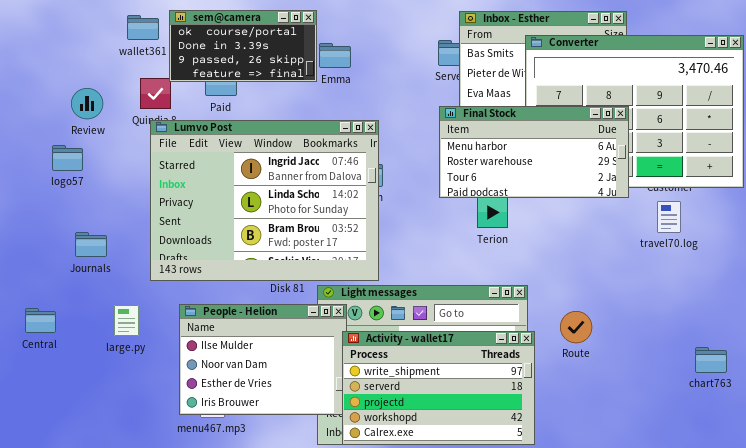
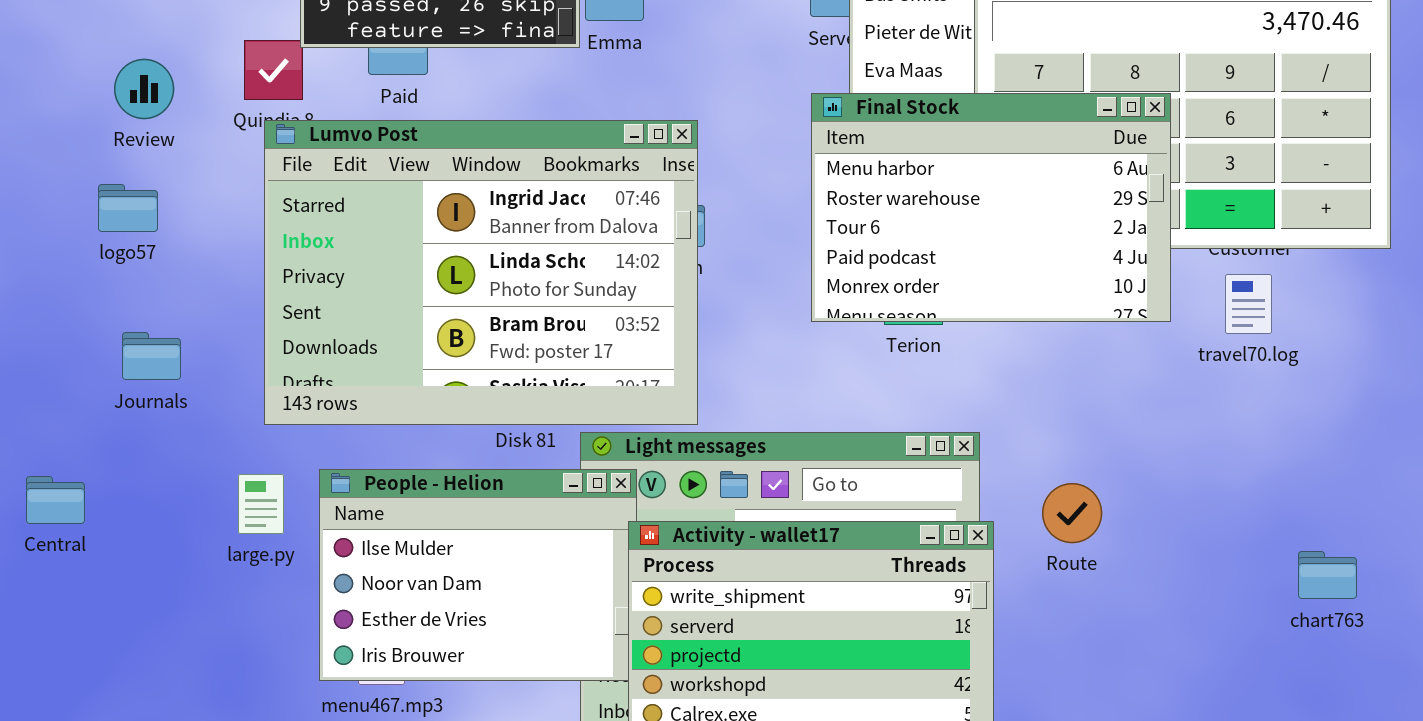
Final Stock: [439,106,629,198] -> [811,93,1171,322], resized
logo57: [52,145,83,171] -> [98,184,158,232], moved
large.py: [114,305,139,336] -> [238,474,284,534], moved

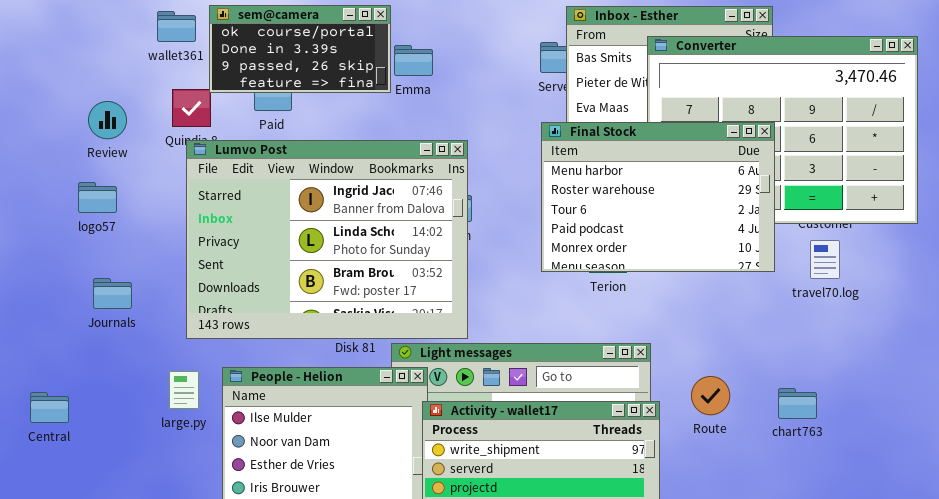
Central: [26,476,85,524] -> [30,392,69,423], moved
chart763: [1298,551,1357,599] -> [778,388,817,419], moved

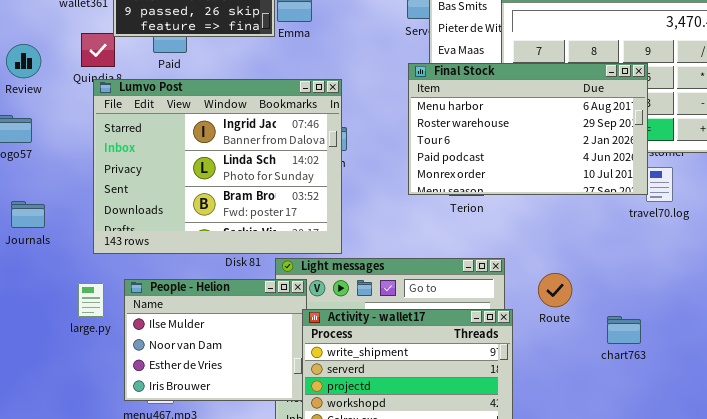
Final Stock: [541,122,775,272] -> [408,63,648,195], resized
Route: [691,376,730,415] -> [538,273,572,307], moved
chart763: [778,388,817,419] -> [607,316,641,344], moved

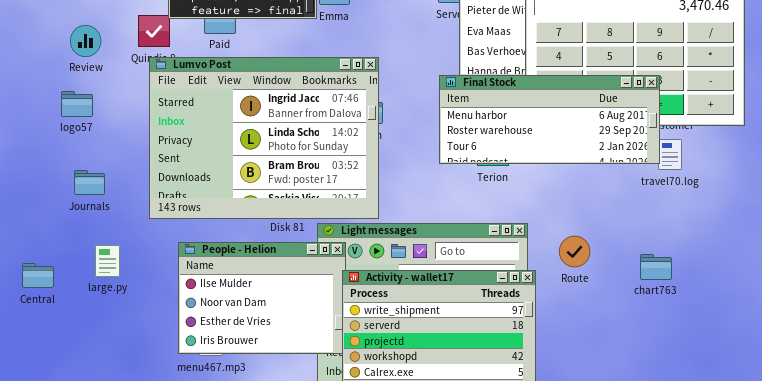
Final Stock: [408,63,648,195] -> [439,75,660,164], resized
large.py: [78,283,104,317] -> [95,245,120,277], moved
chart763: [607,316,641,344] -> [640,254,672,280], moved

